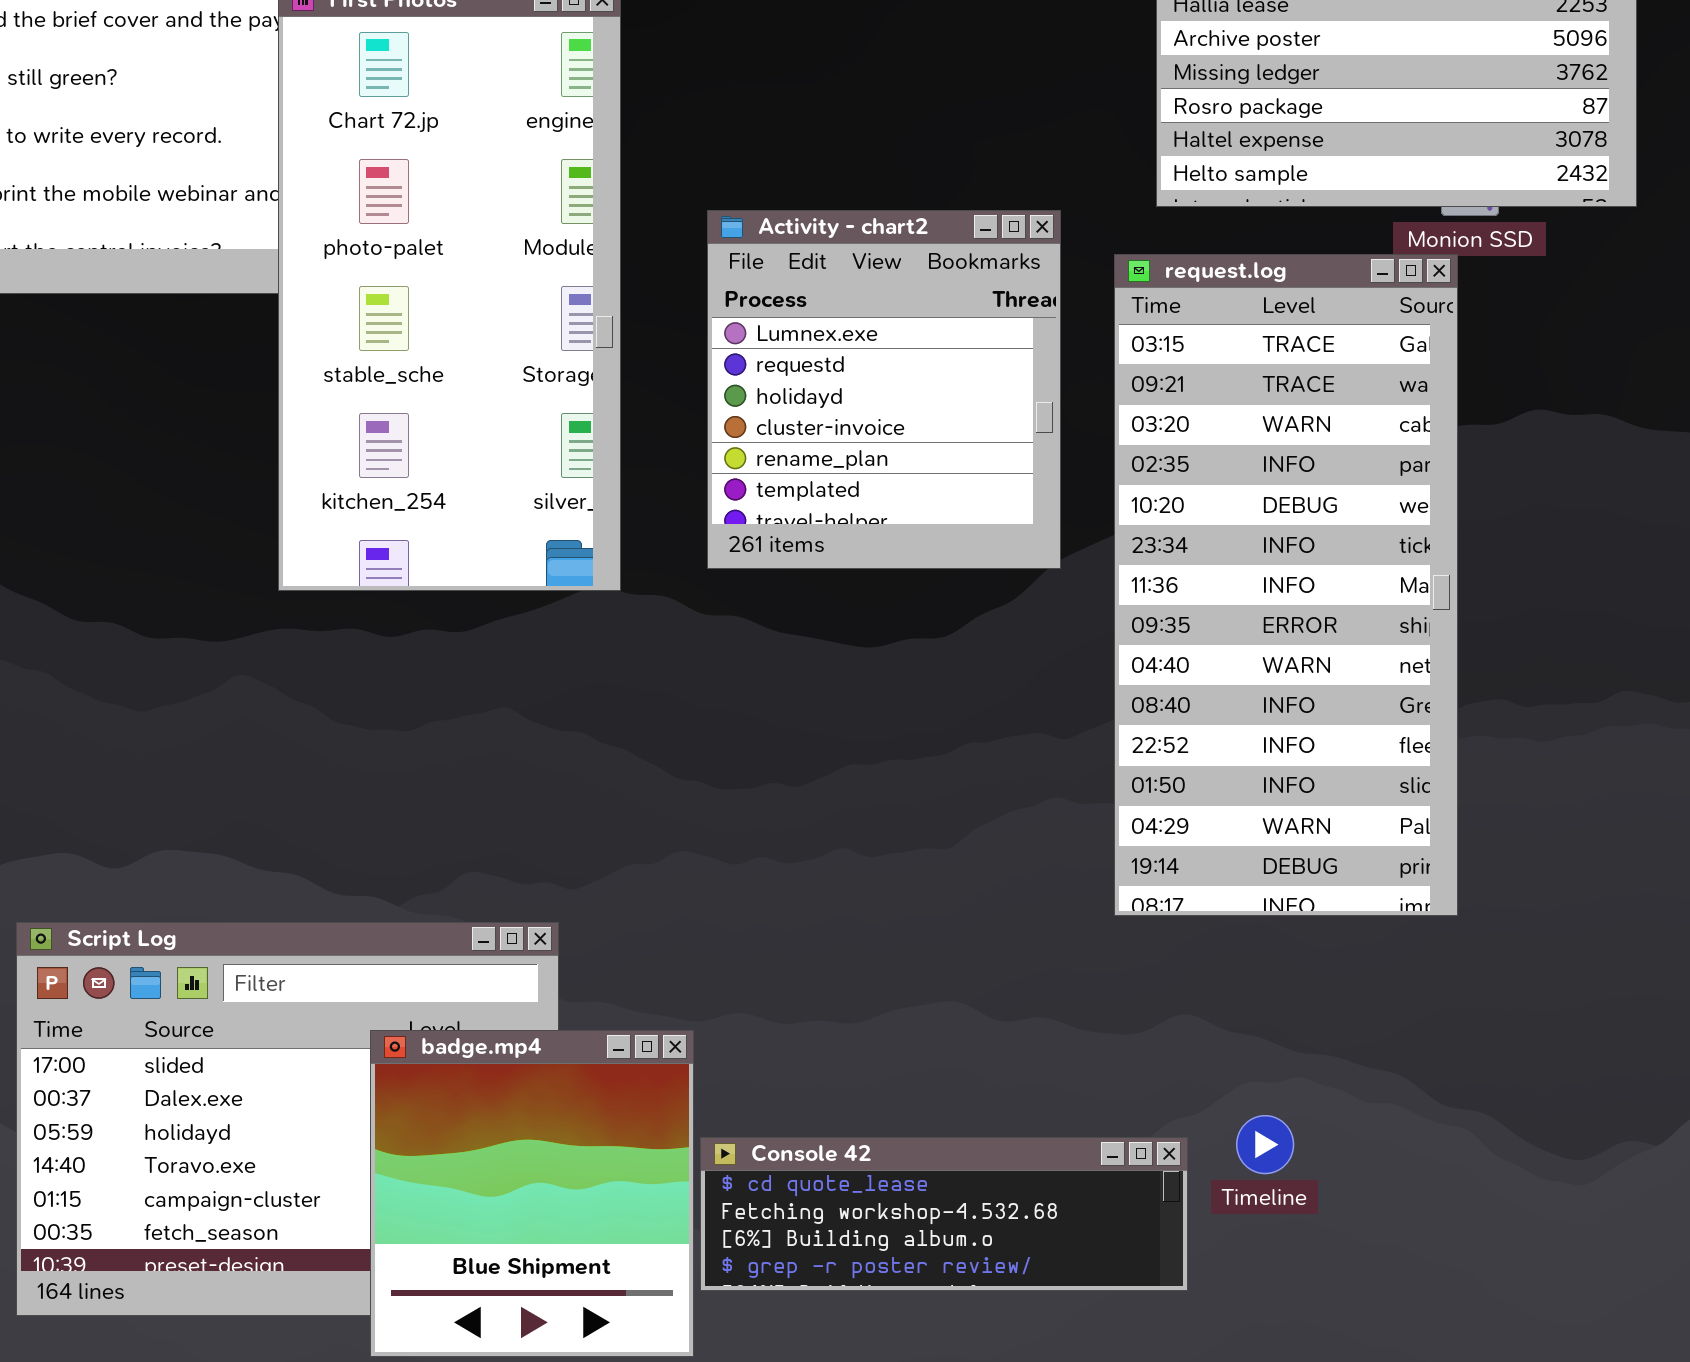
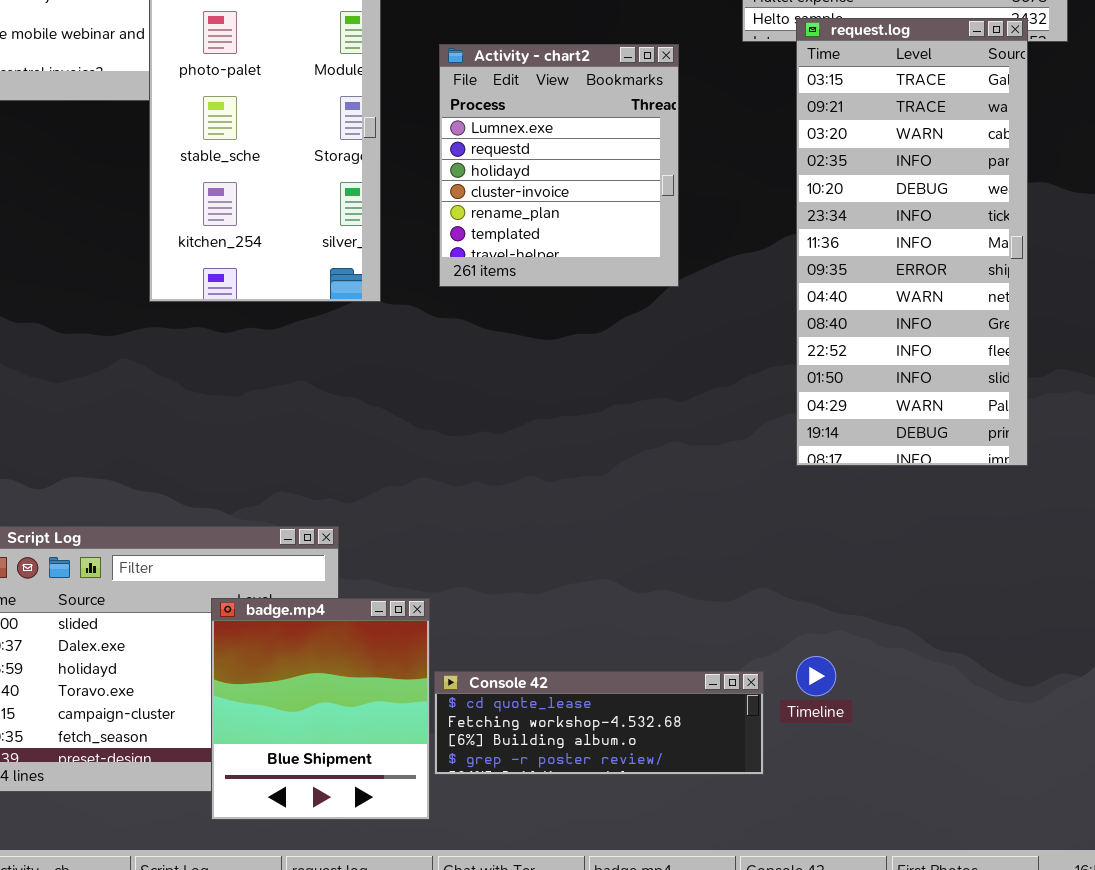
request.log: [1114,254,1458,916] -> [796,18,1028,466], moved

